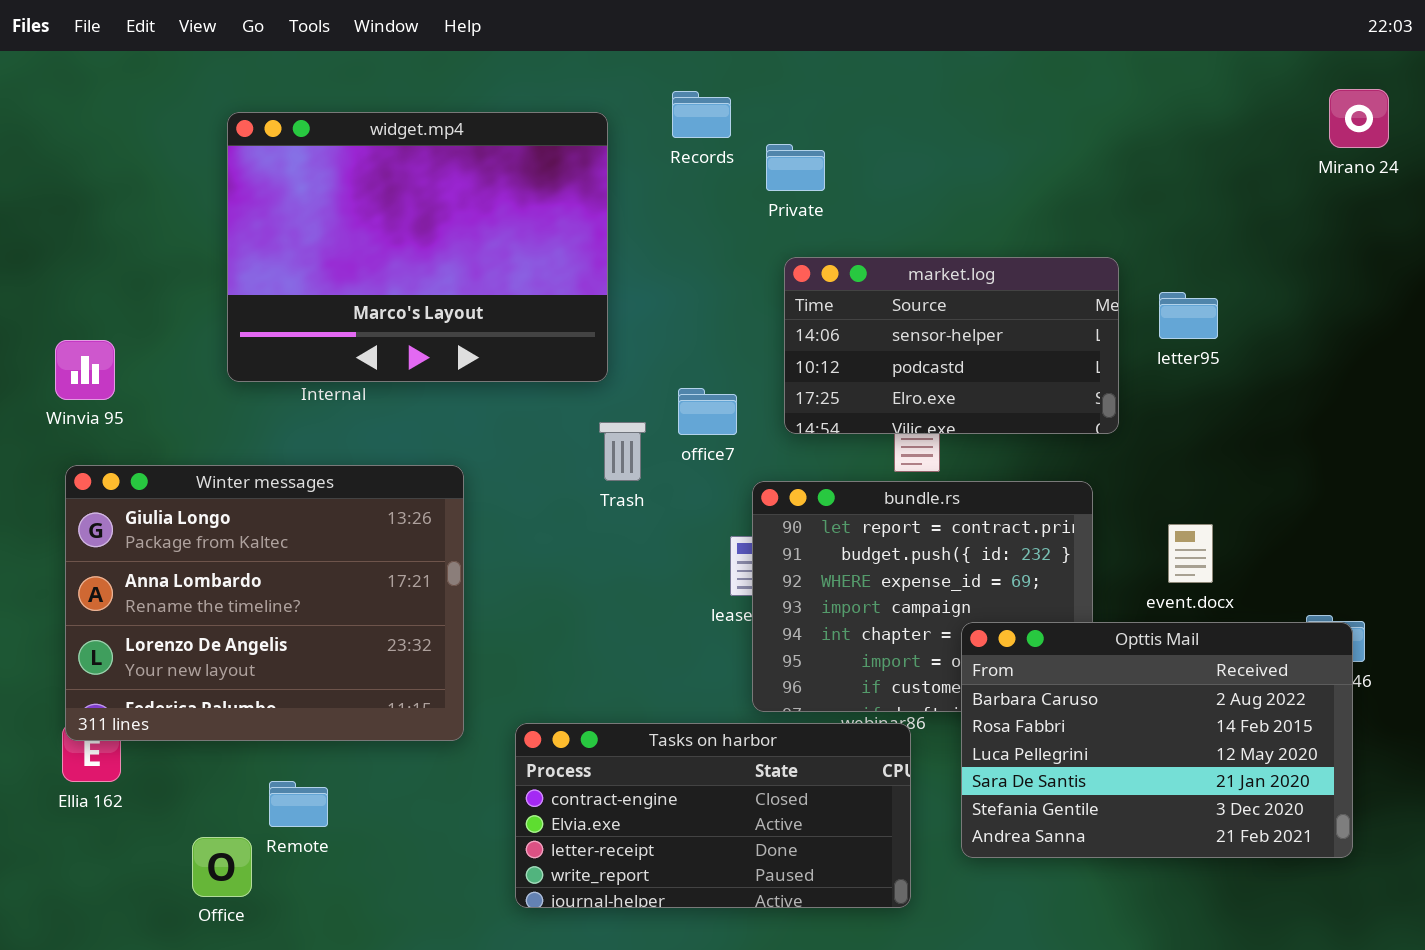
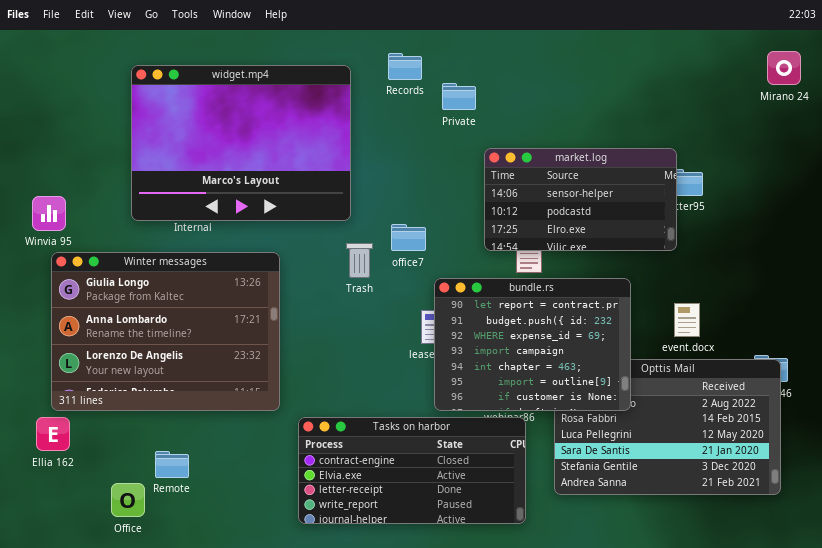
market.log: [784,257,1119,434] -> [484,148,677,251], moved
Winter messages: [65,465,464,741] -> [51,252,280,411], moved
bundle.rs: [752,481,1093,712] -> [434,278,631,411], raised

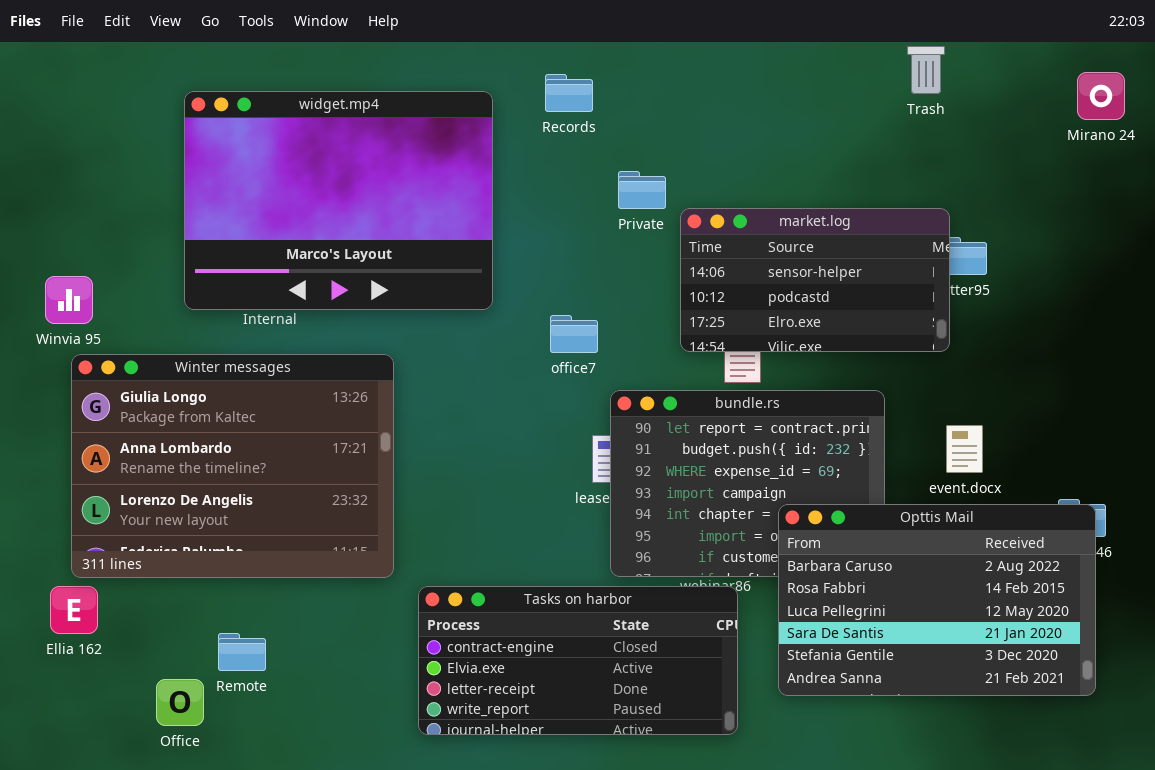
Private: [442,83,476,110] -> [618,171,666,209], moved
Trash: [346,243,373,278] -> [907,46,945,94], moved
Opttis Mail: [554,359,781,495] -> [778,504,1096,696], raised

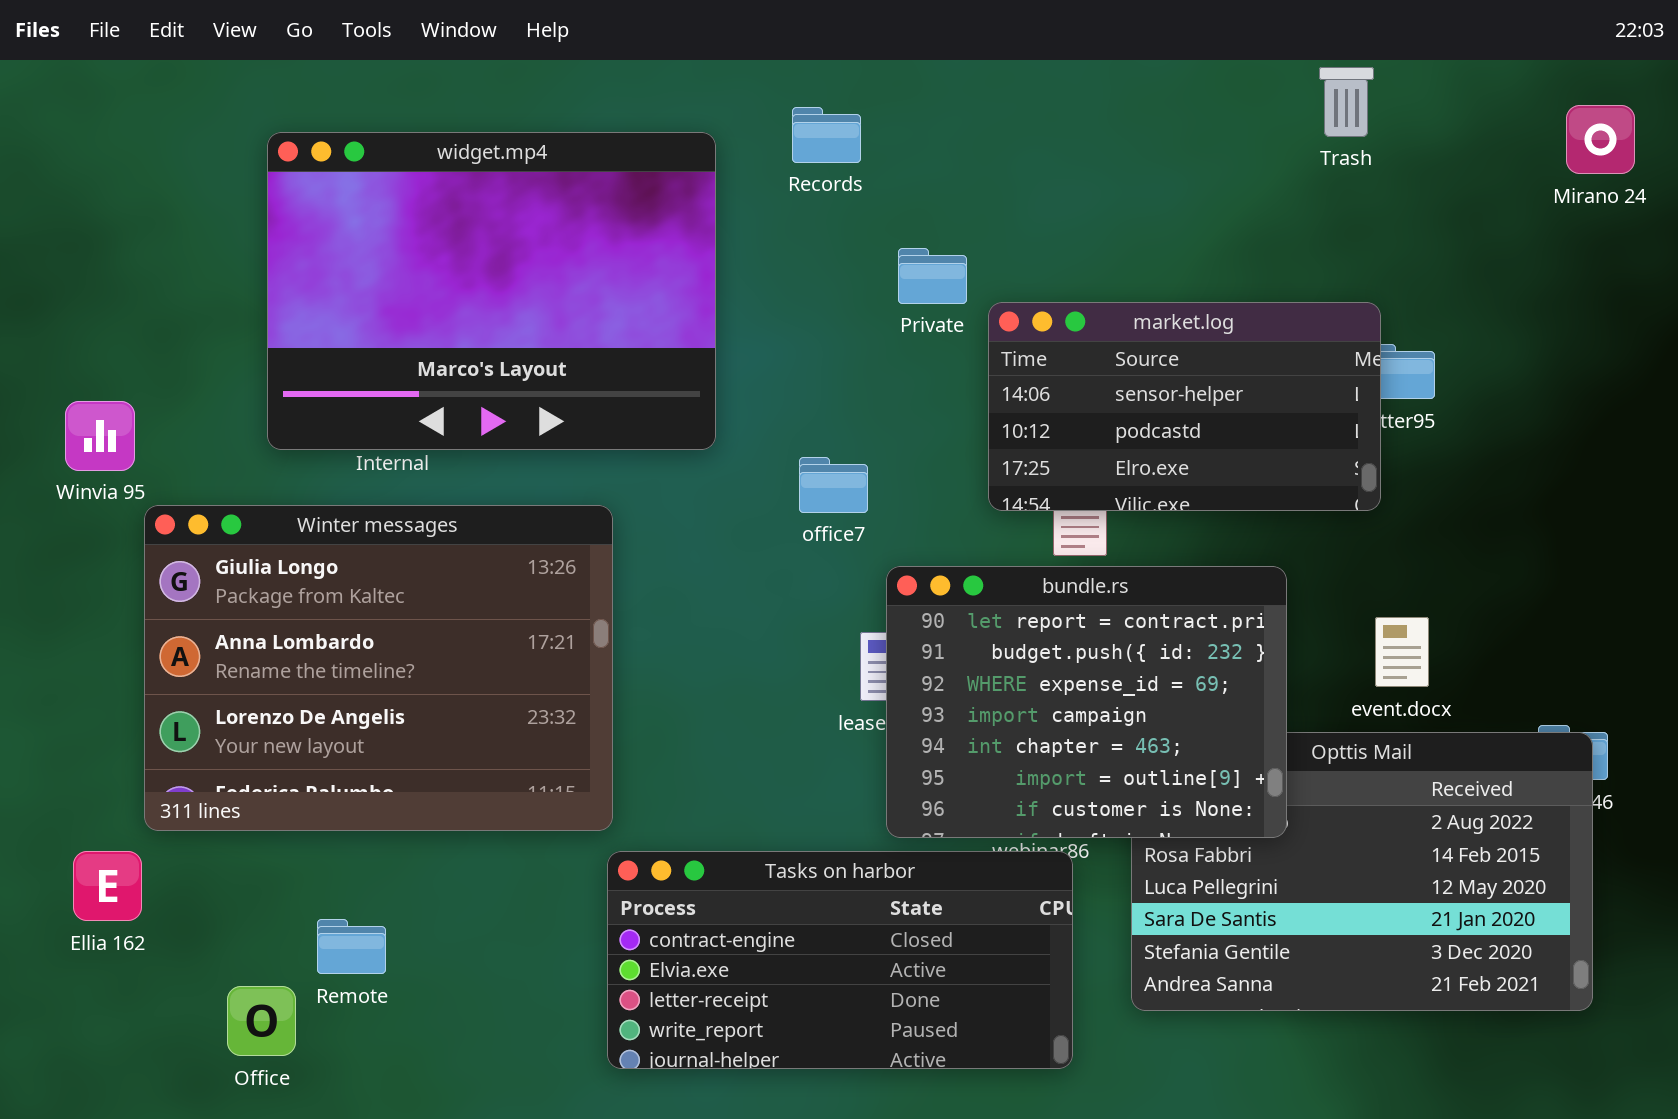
Winter messages: [71,354,394,578] -> [144,505,613,831], moved
bundle.rs: [610,390,885,577] -> [886,566,1287,838], raised

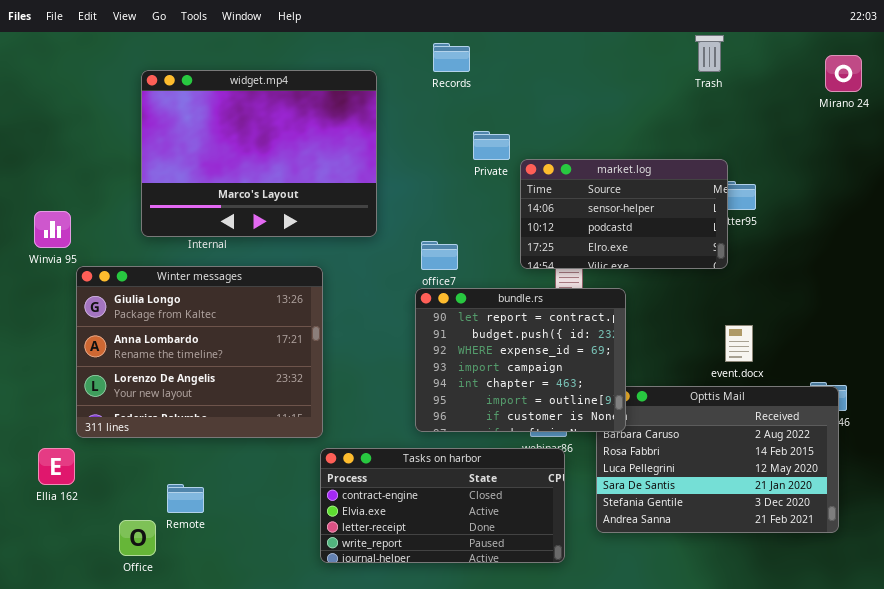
Records: [792,107,861,163] -> [433,43,470,72], moved
bundle.rs: [886,566,1287,838] -> [415,288,626,432], moved

